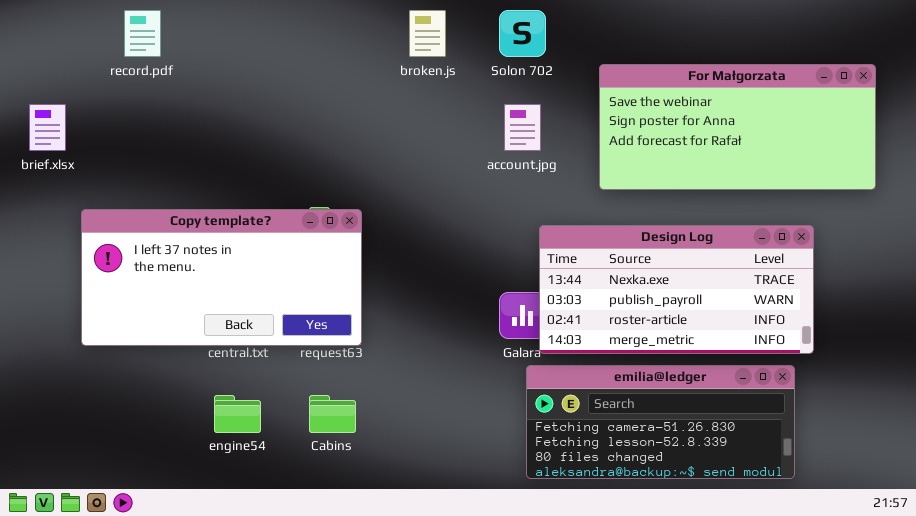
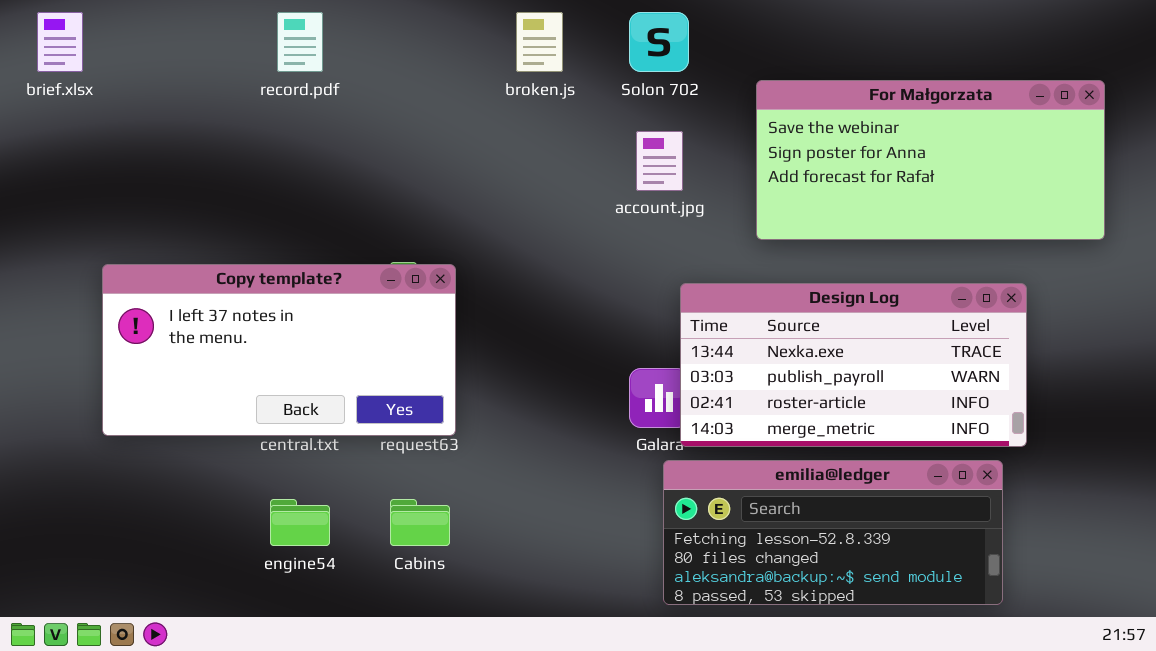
record.pdf: [124,10,161,57] -> [277,12,323,72], moved
brief.xlsx: [29,104,66,151] -> [37,12,83,72], moved
emilia@ledger: [526,365,795,479] -> [663,460,1003,605], scrolled down 1 row

